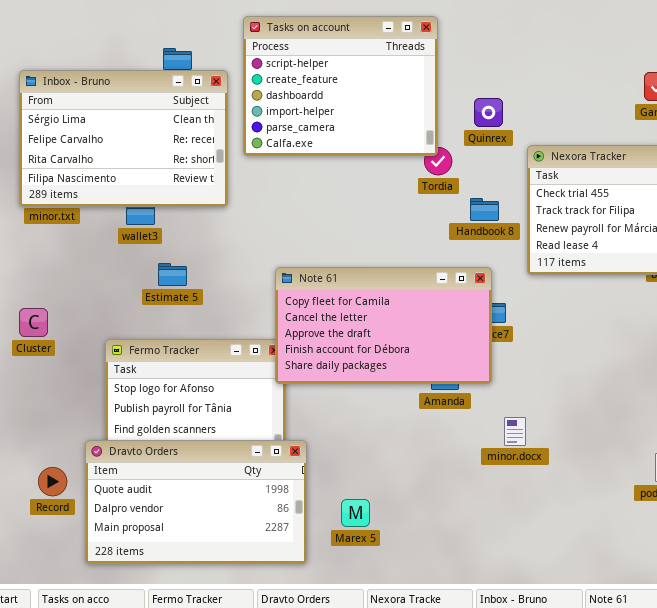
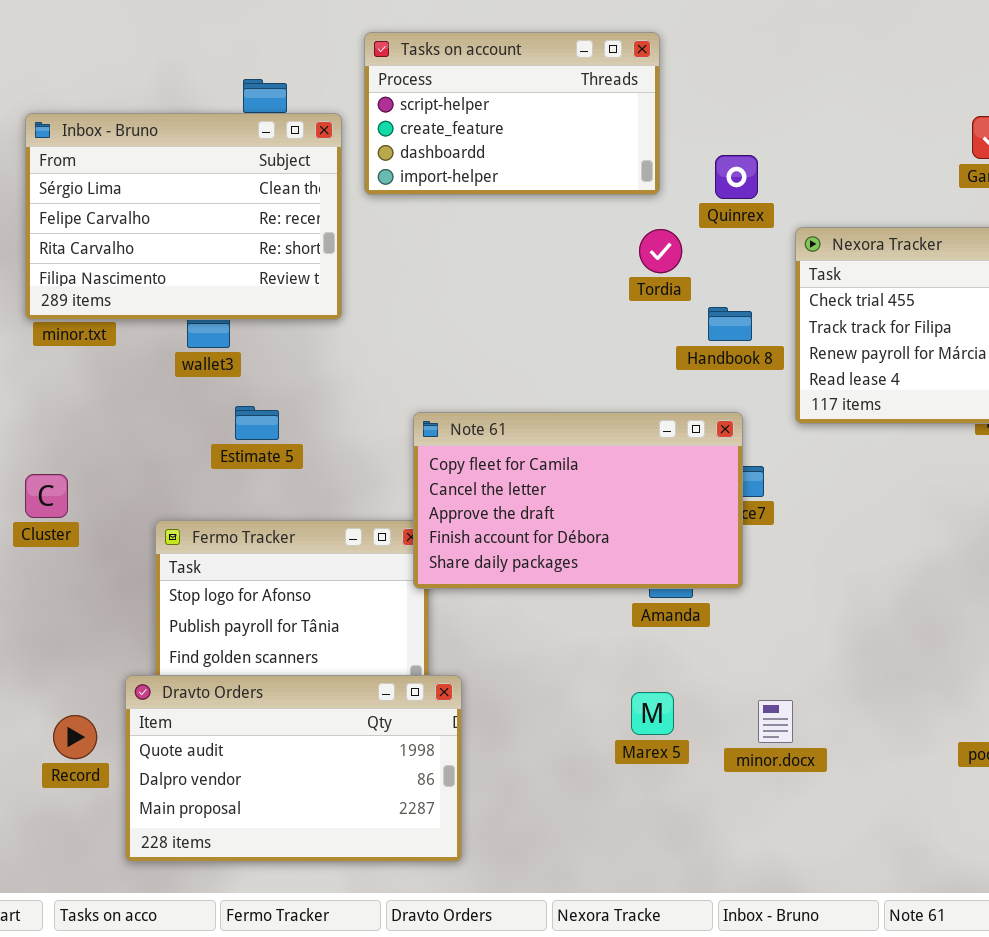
Tasks on account: [243,16,438,156] -> [364,32,660,195], resized
minor.docx: [504,417,526,446] -> [758,700,793,743], moved
Marex 5: [341,499,370,527] -> [631,692,674,735], moved

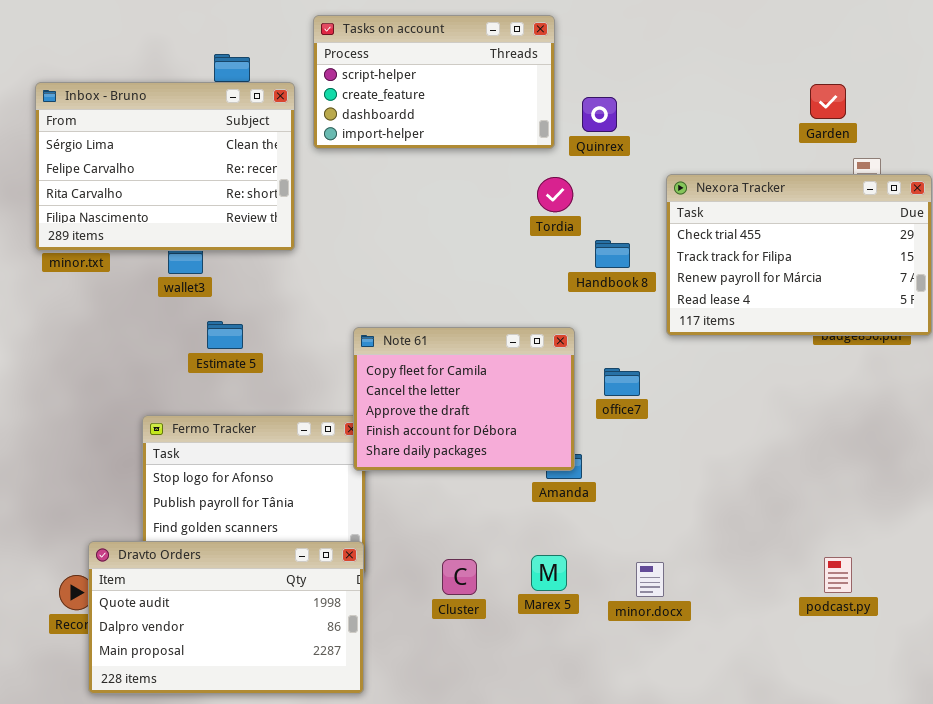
Quinrex: [715,155,758,199] -> [582,97,617,132], moved
Note 61: [413,412,743,589] -> [353,327,575,471], resized
Cluster: [25,474,68,518] -> [442,559,477,595], moved
Dravto Orders: [125,675,462,862] -> [88,541,364,694], moved

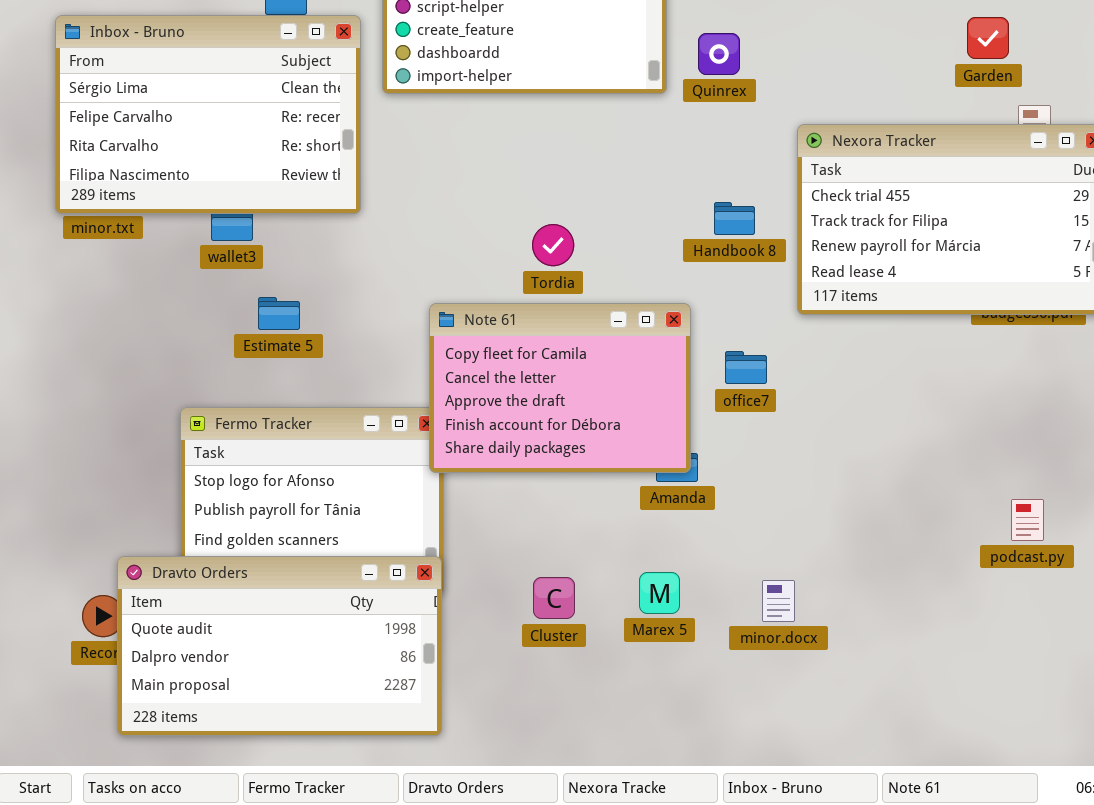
Tordia: [537,177,573,212] -> [532,224,574,266], moved
podcast.py: [824,557,852,593] -> [1011,499,1044,541], moved

